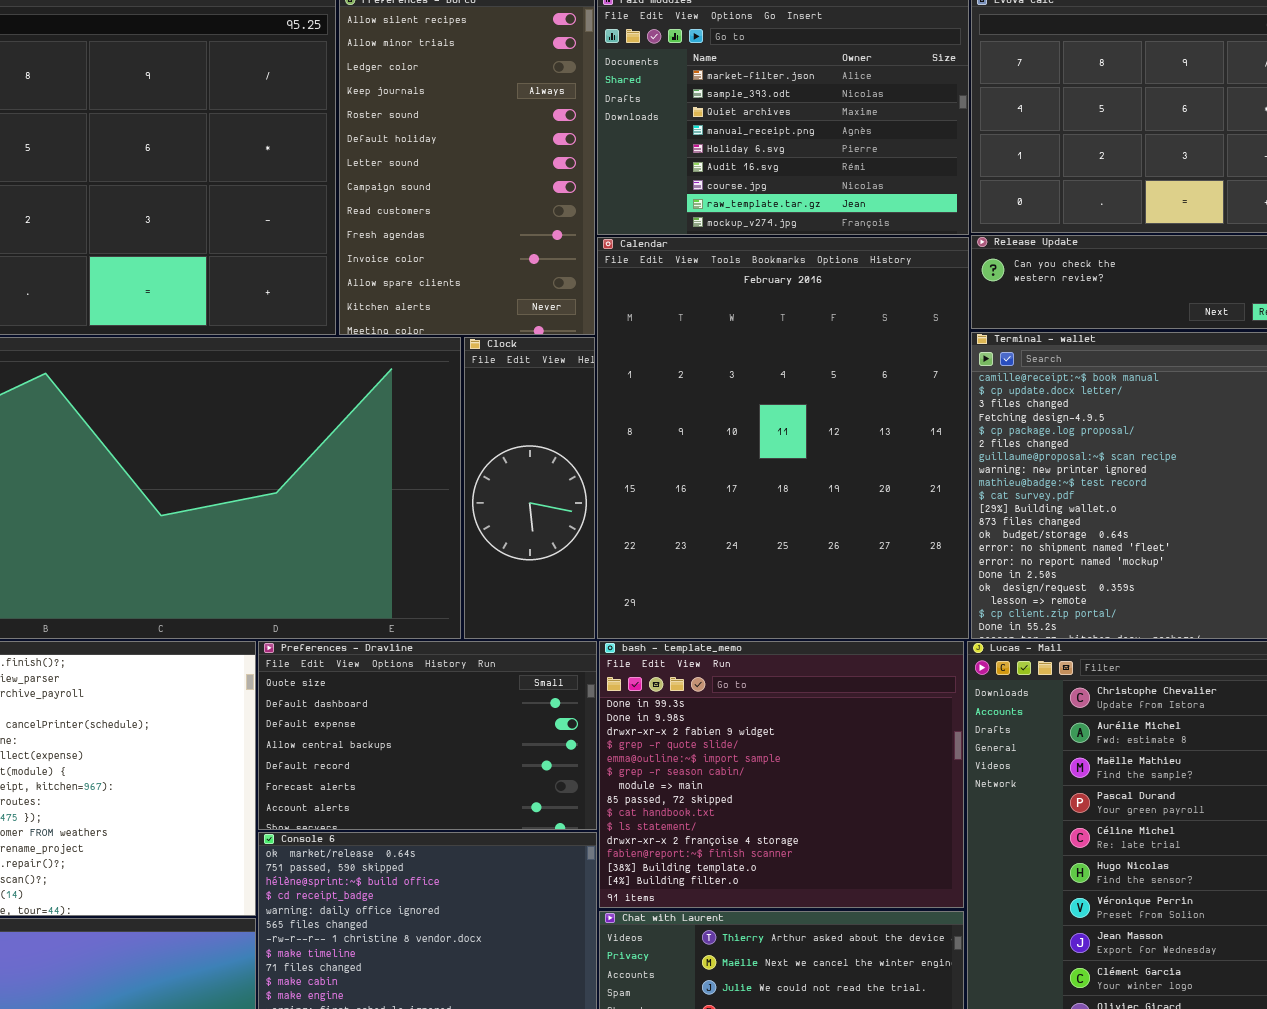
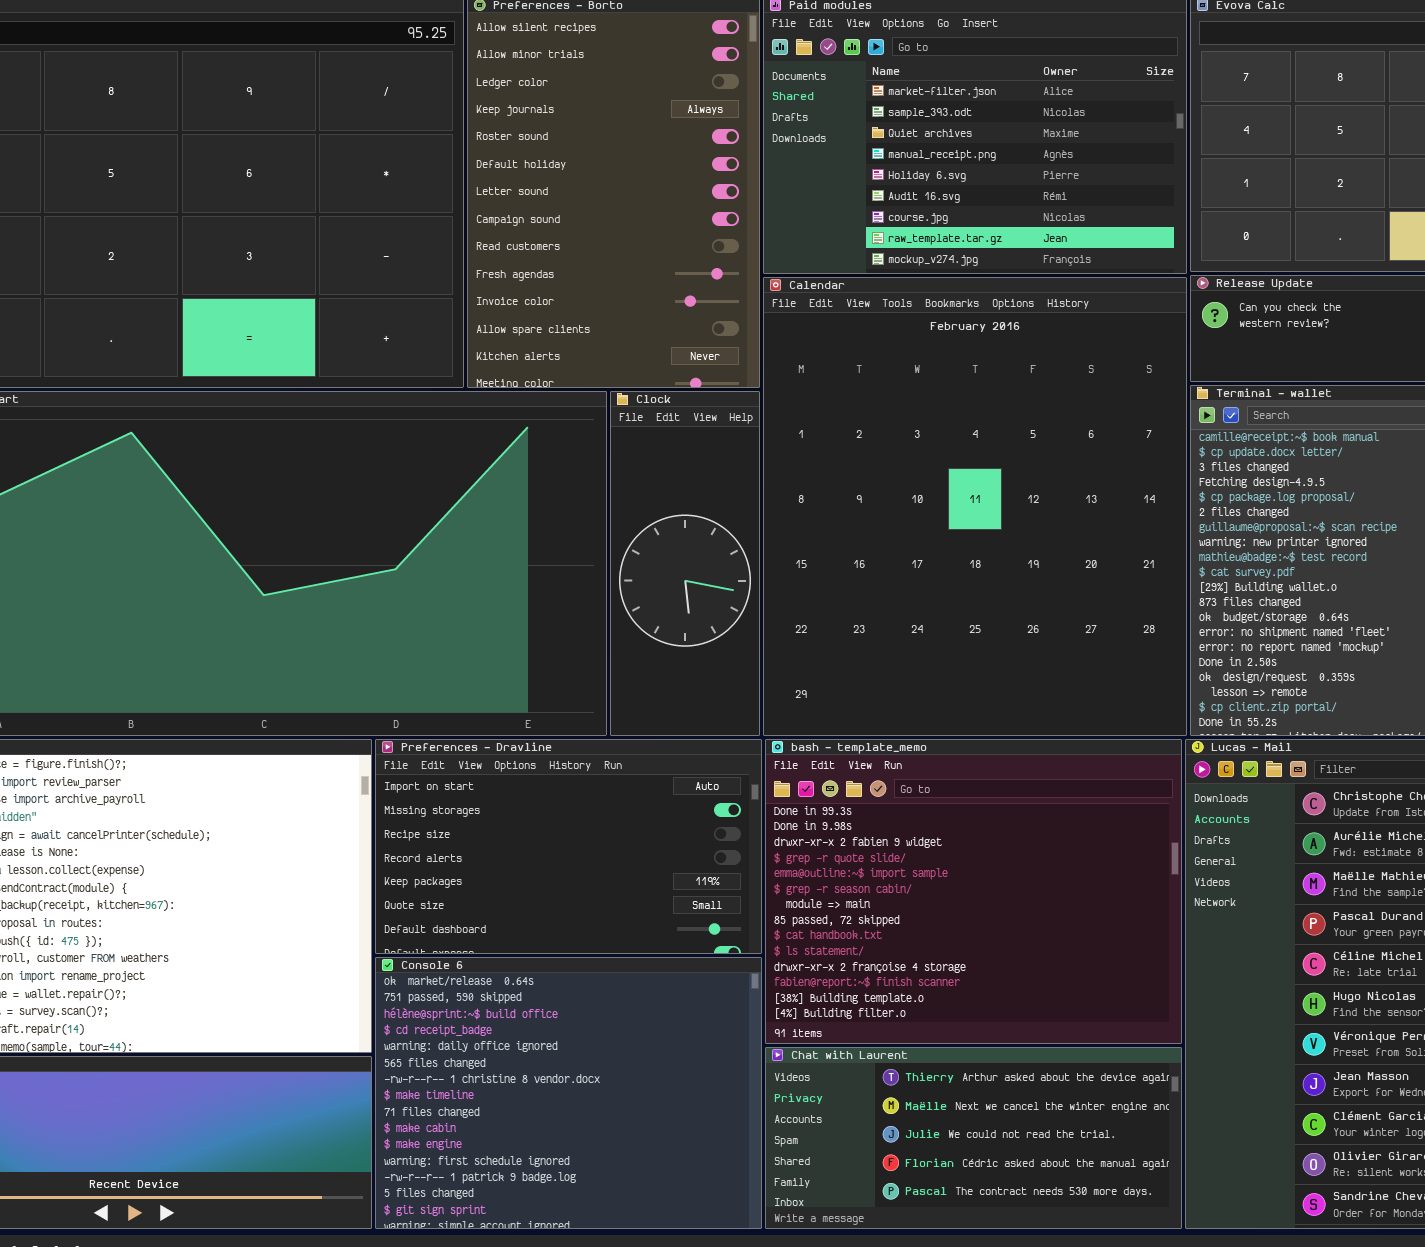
Preferences - Dravline: [258,641,597,830] -> [375,739,762,954], scrolled up 5 rows

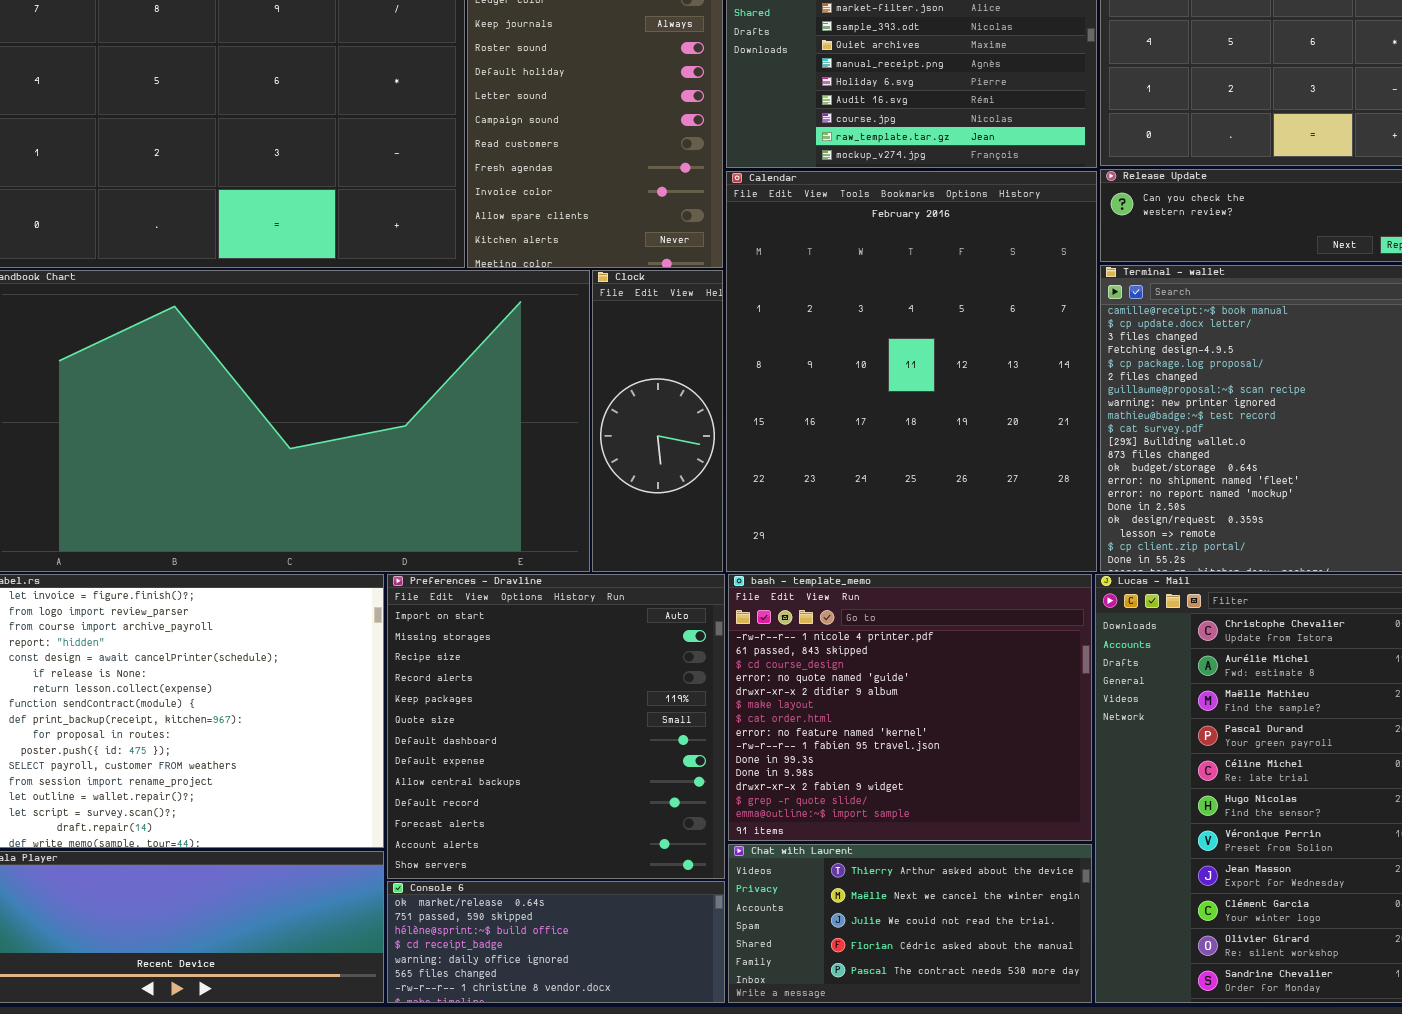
Preferences - Dravline: [375,739,762,954] -> [387,574,725,879], resized
bash - template_memo: [765,739,1182,1044] -> [728,574,1092,841], scrolled up 9 rows
Console 6: [375,957,762,1229] -> [387,881,725,1003], resized

